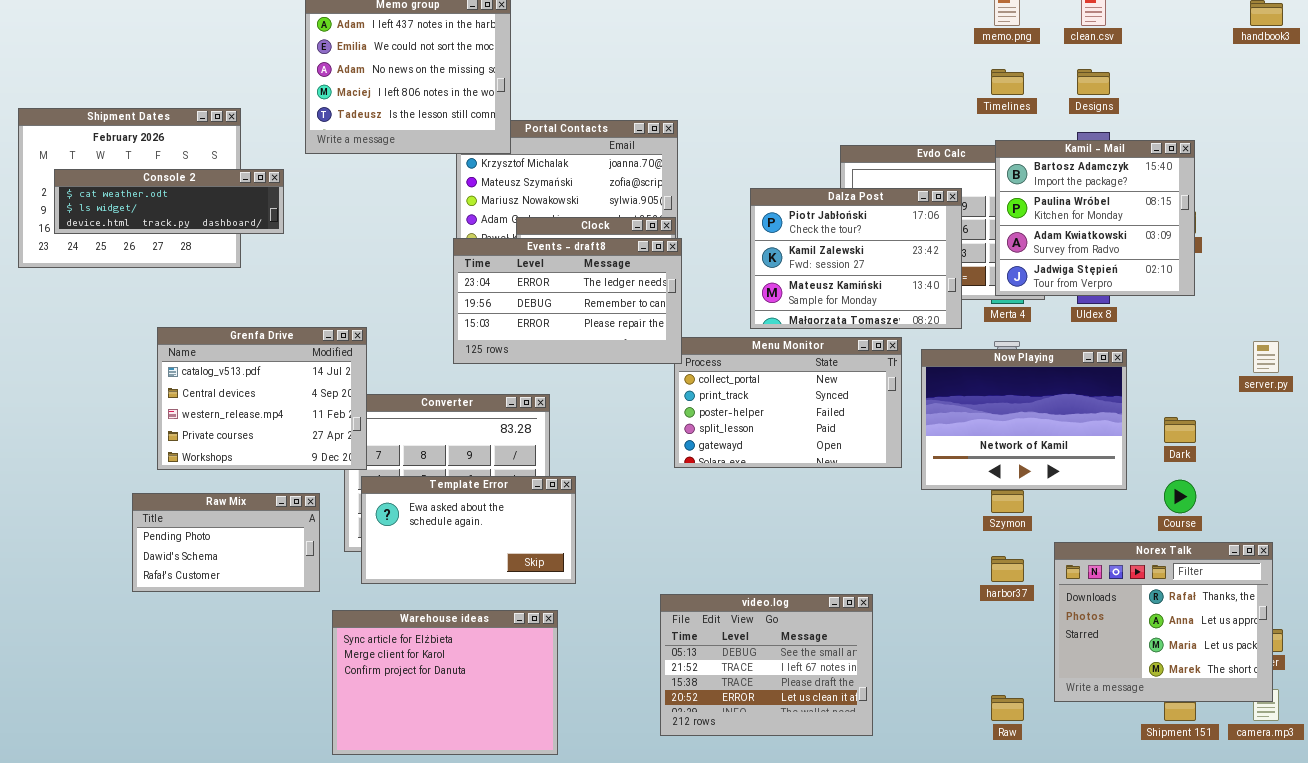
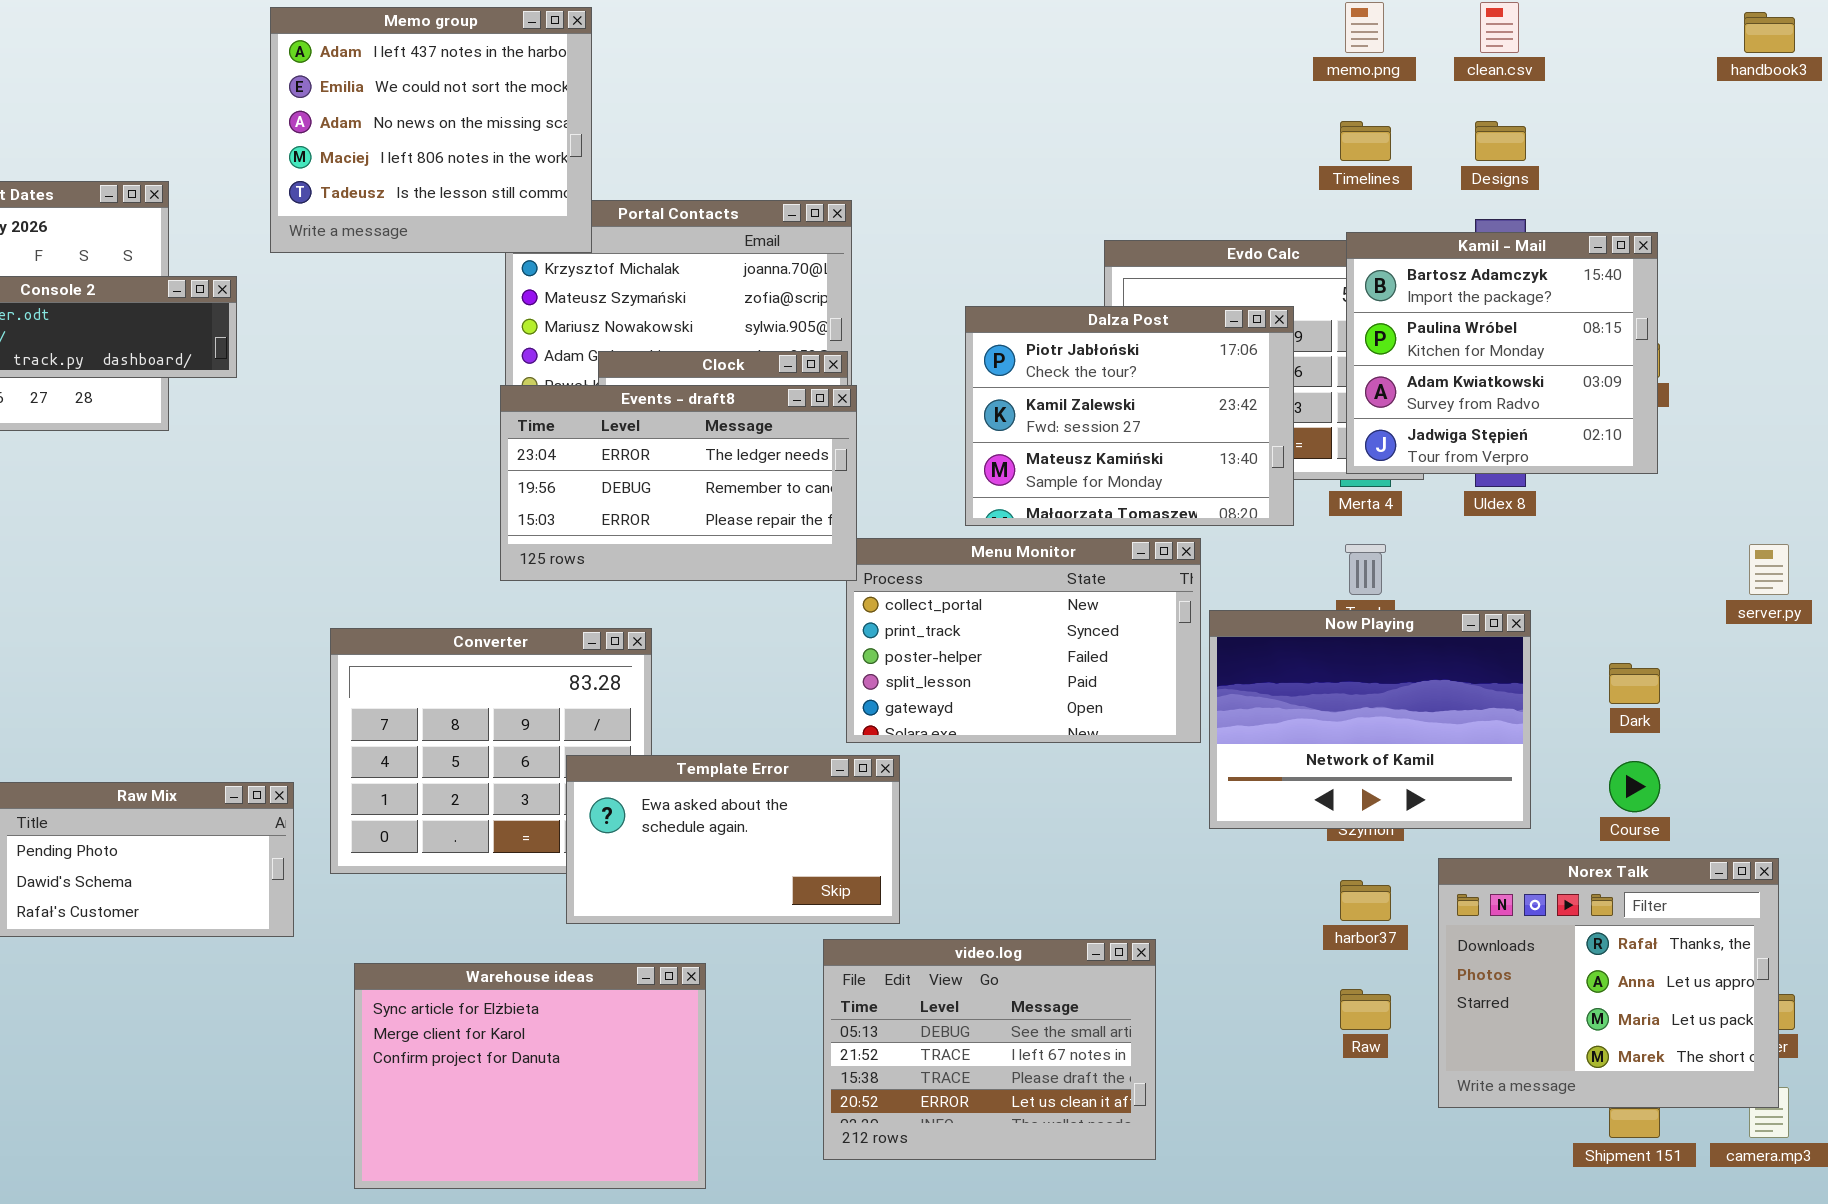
Grenfa Drive: [157,327,367,470] -> none, closed
Now Playing: [921,349,1127,490] -> [1209,610,1531,829], moved
Template Error: [361,476,576,584] -> [566,755,900,924], moved
Warehouse ideas: [332,610,558,755] -> [354,963,706,1189], moved
Raw: [991,695,1024,721] -> [1340,989,1391,1030], moved

